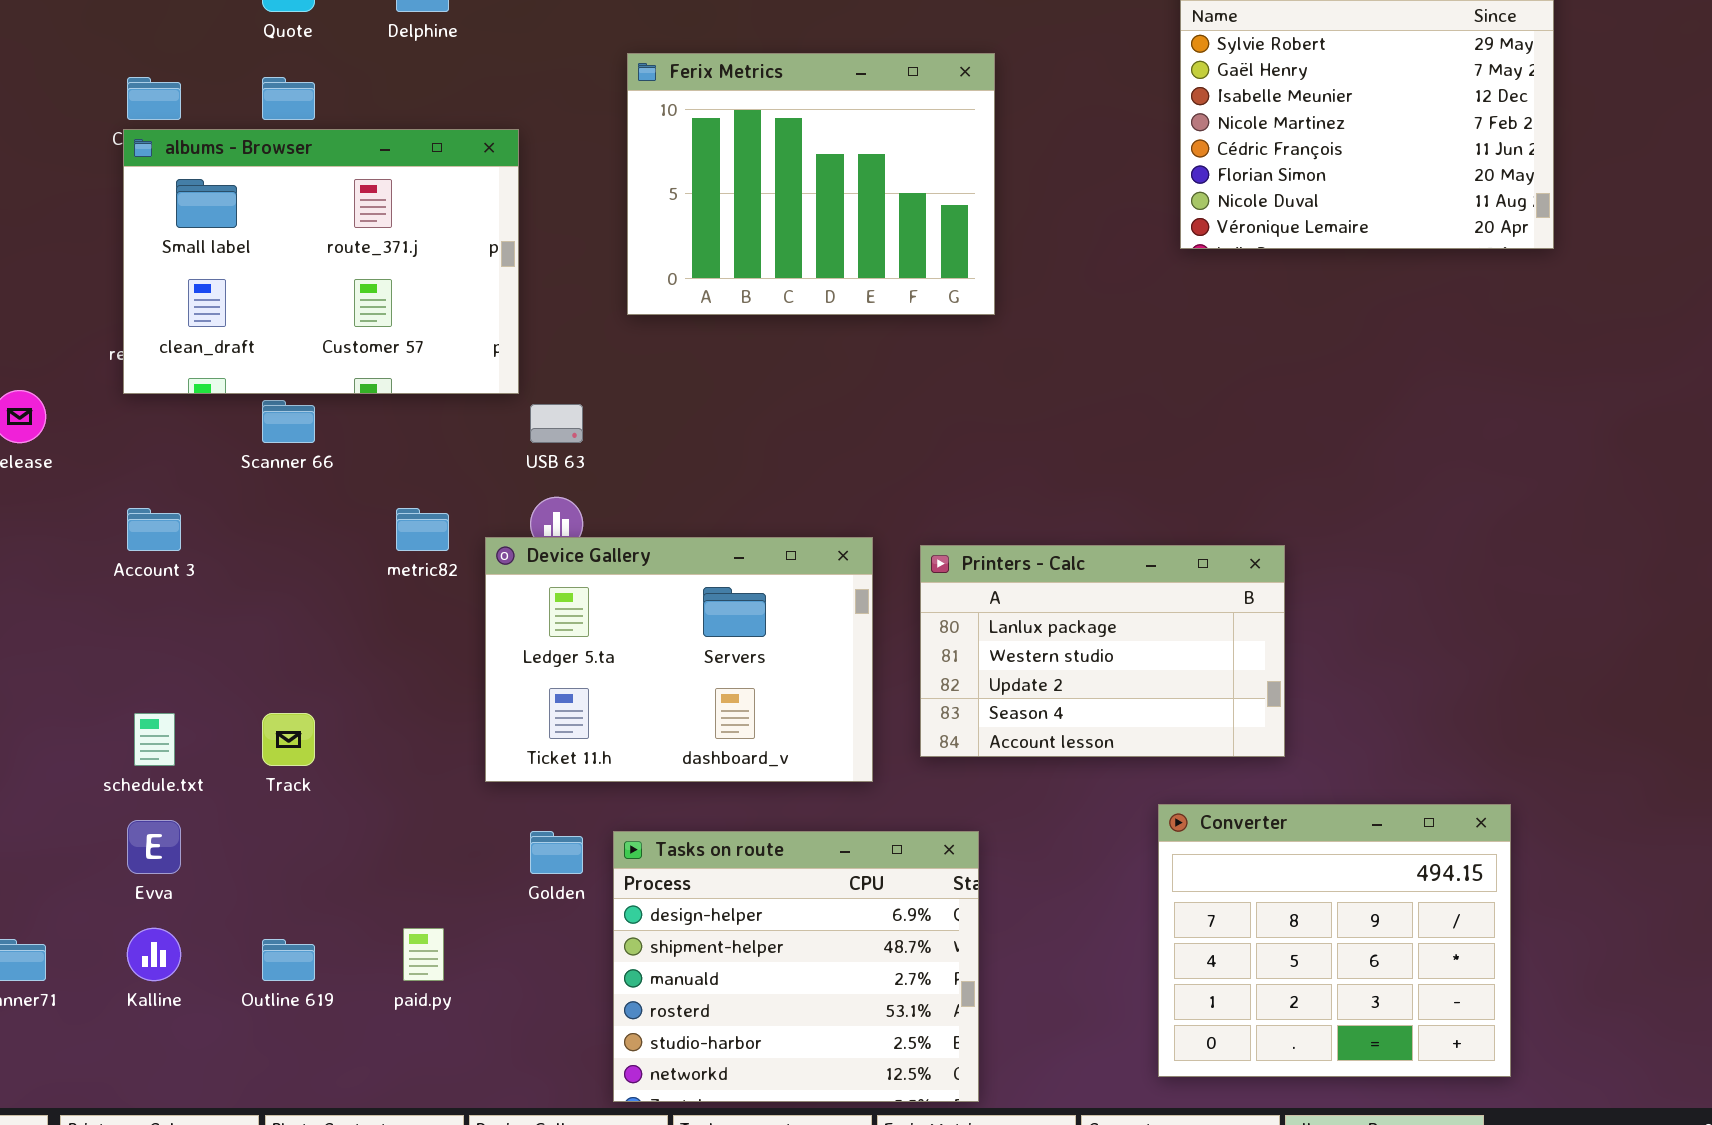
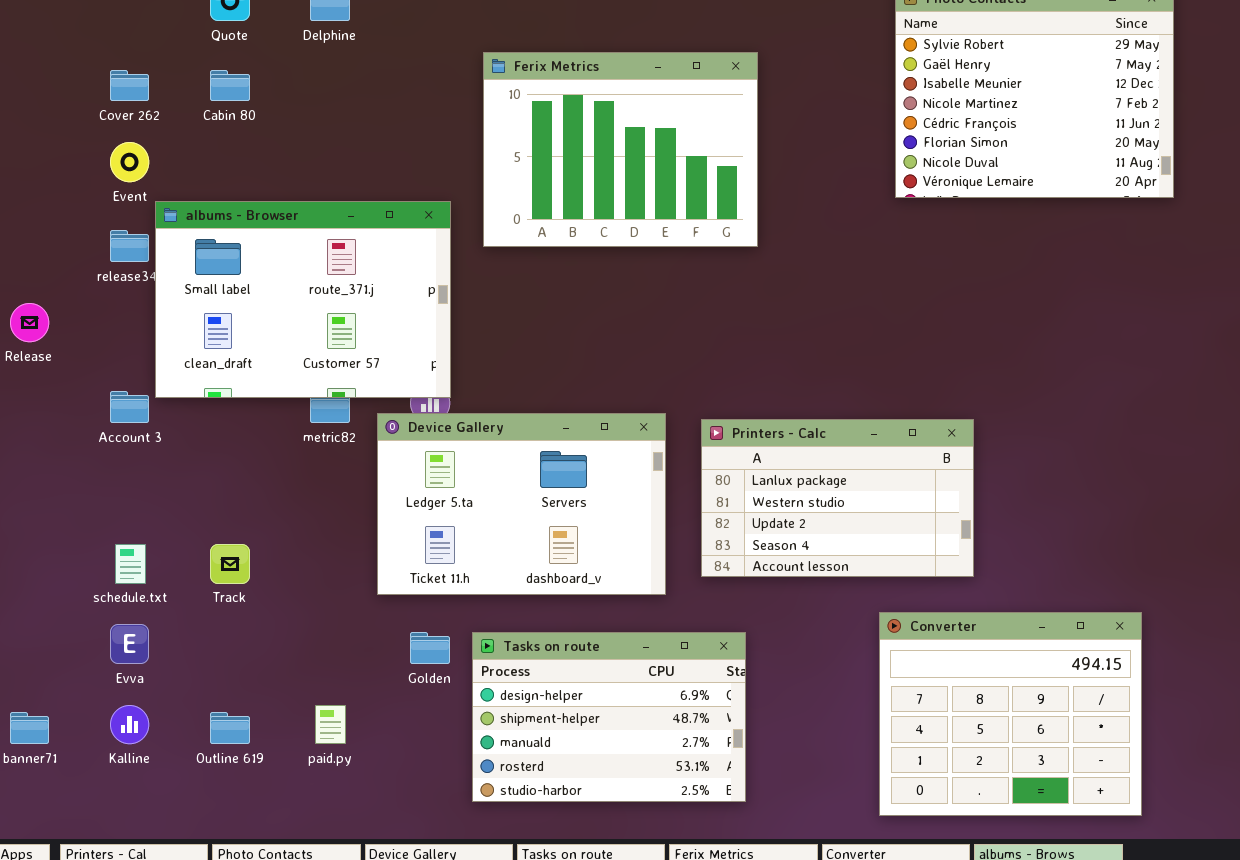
albums - Browser: [123,129,519,394] -> [155,201,451,398], moved
Tasks on route: [613,831,979,1102] -> [472,632,746,802], resized

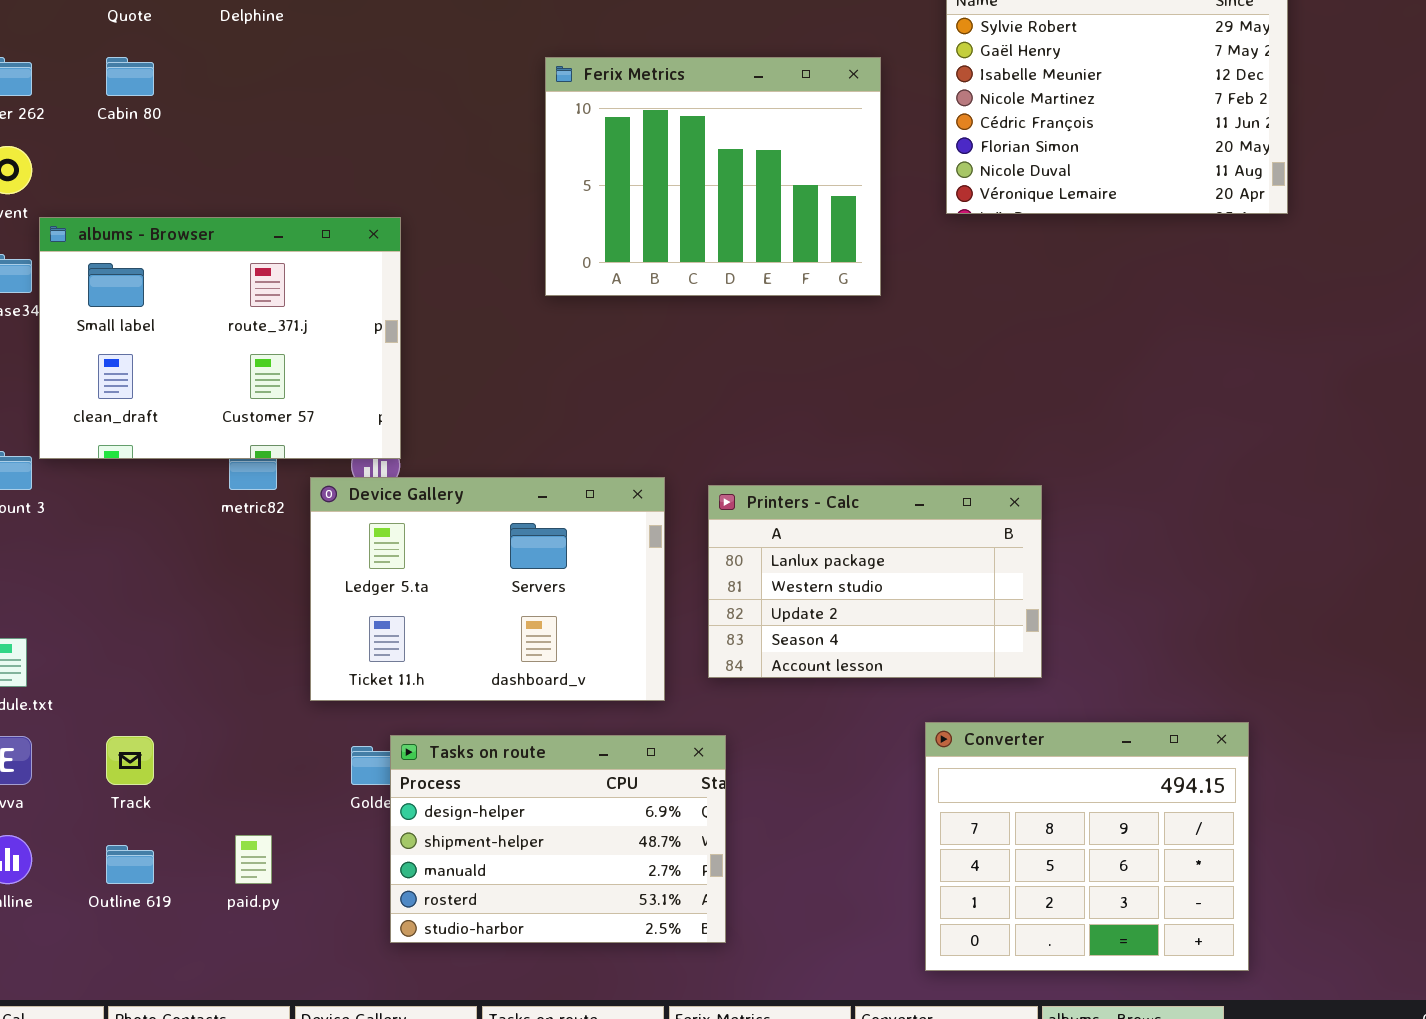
Ferix Metrics: [483,52,758,247] -> [545,57,881,296], moved
Track: [210,544,250,584] -> [106,736,154,785], moved
Tasks on route: [472,632,746,802] -> [390,735,726,943], moved

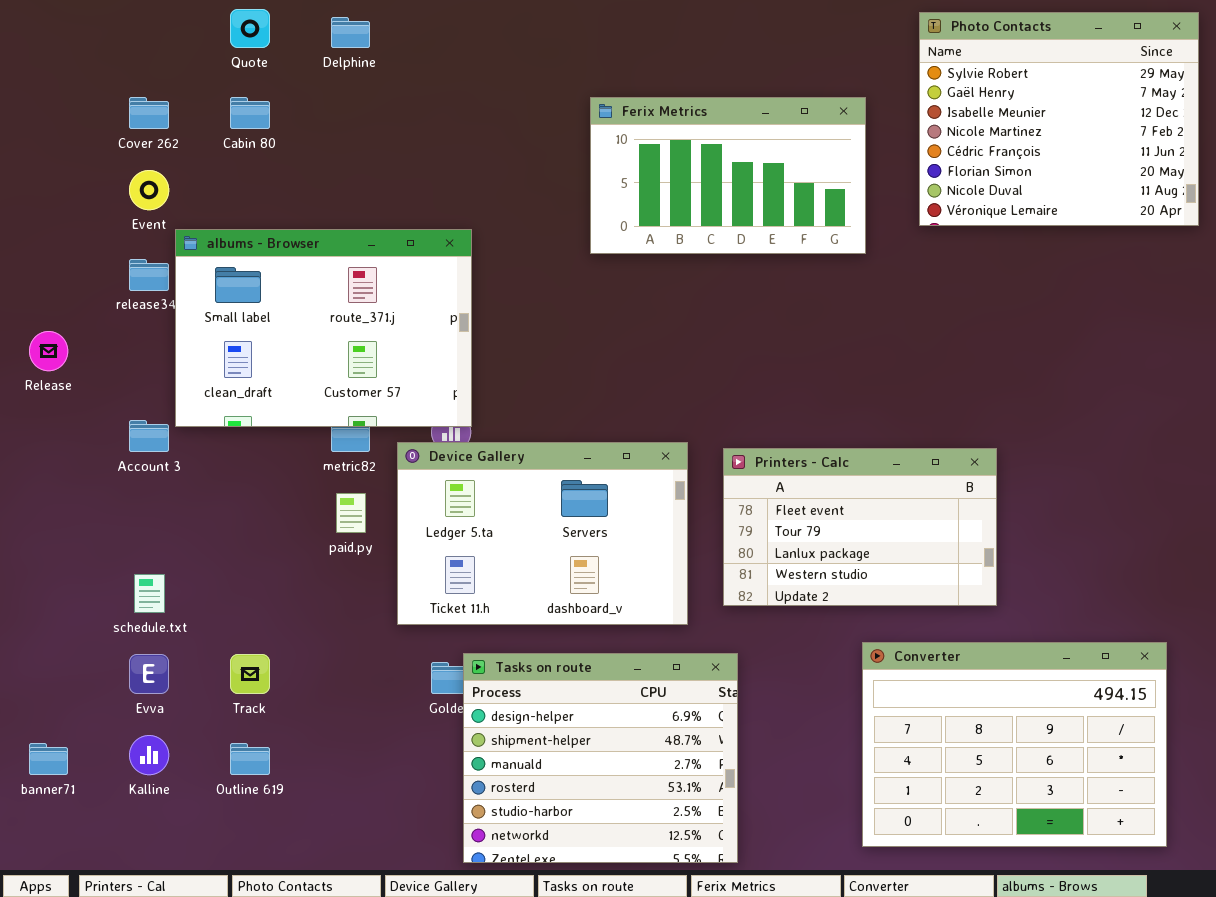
Ferix Metrics: [545,57,881,296] -> [590,97,866,254], resized
Printers - Calc: [708,485,1042,678] -> [723,448,997,606], scrolled up 2 rows
Converter: [925,722,1249,971] -> [862,642,1167,847], resized
Tasks on route: [390,735,726,943] -> [463,653,738,863], resized
paid.py: [235,835,272,884] -> [336,493,366,533], moved

